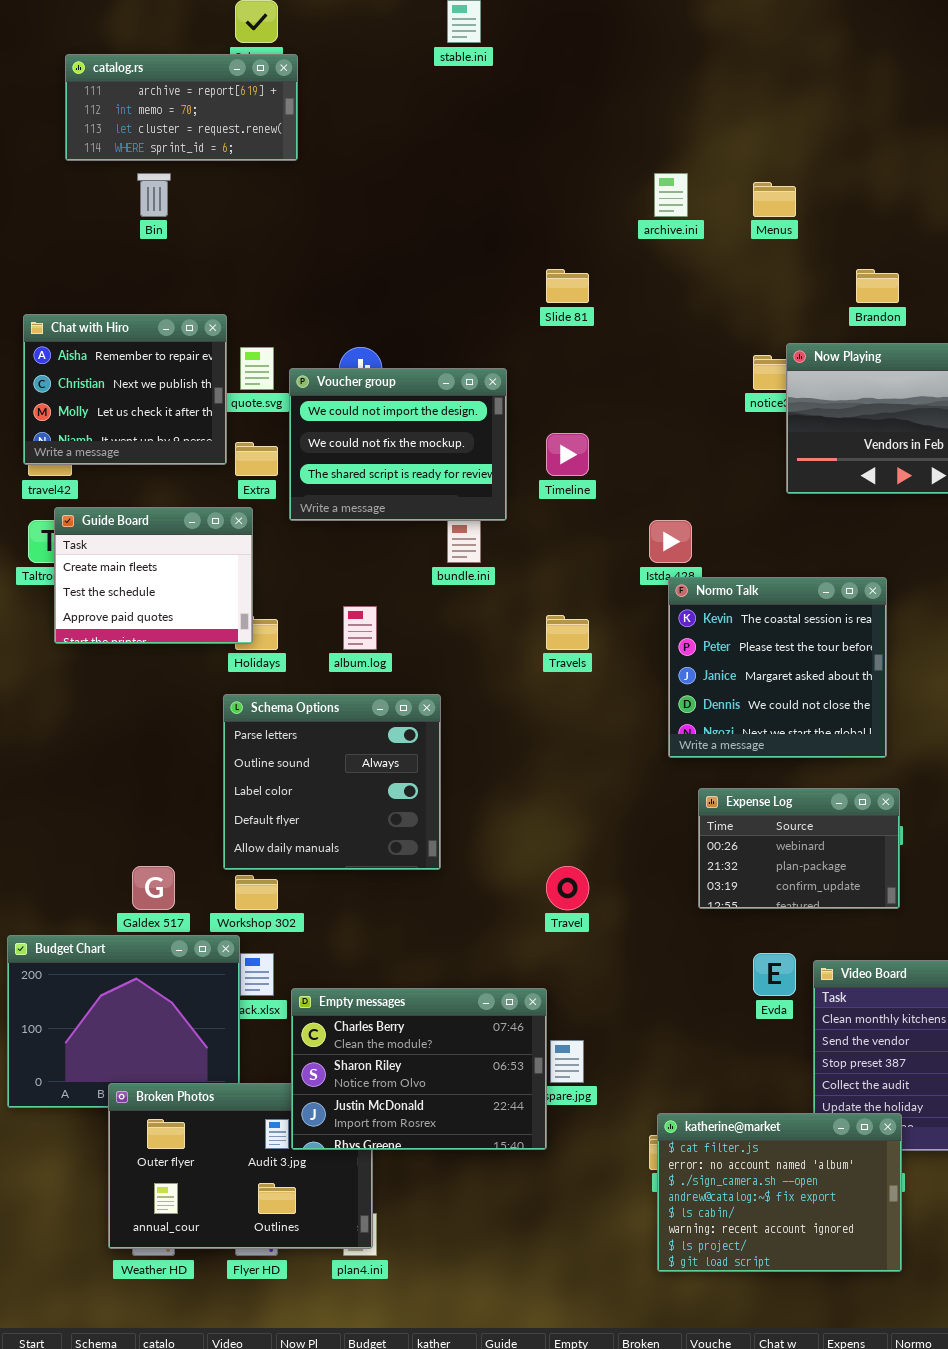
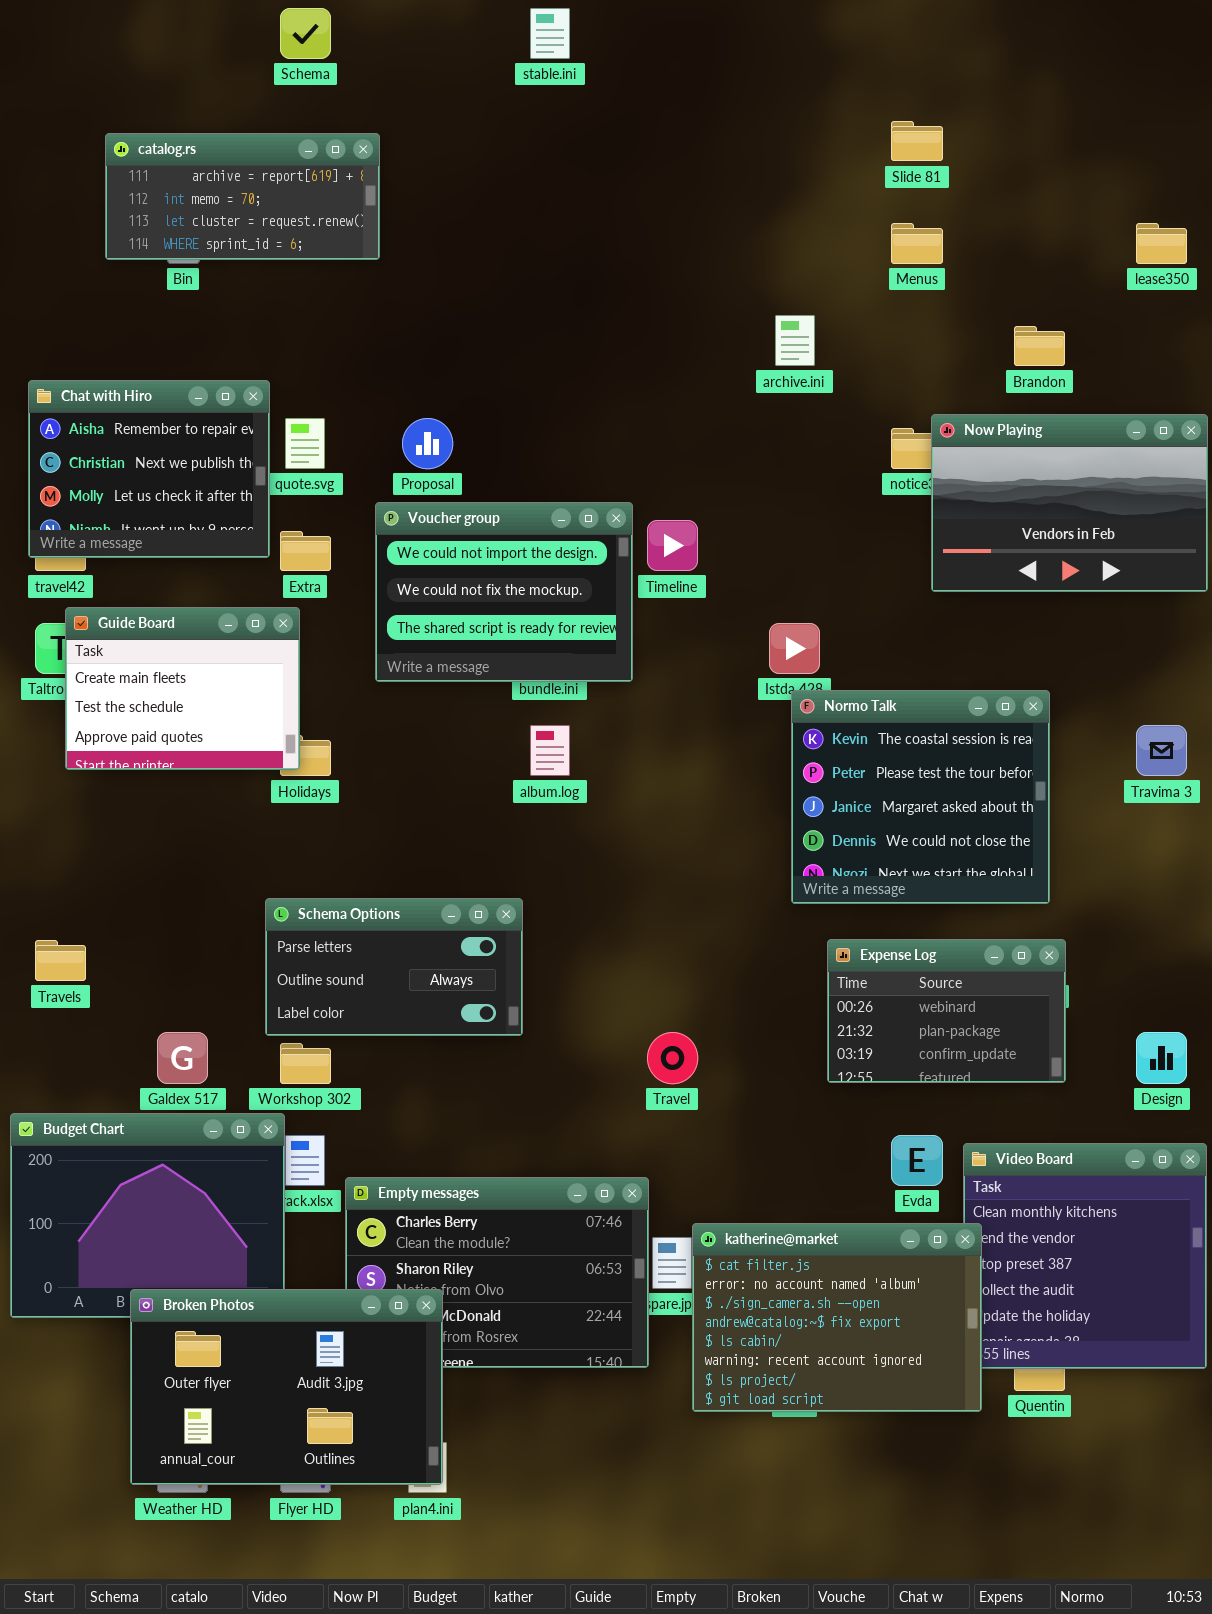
catalog.rs: [65,54,298,161] -> [105,133,380,260], moved
archive.ini: [654,173,688,217] -> [775,315,815,366], moved
Slide 81: [546,269,589,303] -> [891,121,943,161], moved
Voucher group: [289,368,507,521] -> [375,502,633,682], moved
album.log: [343,606,377,650] -> [530,725,570,776], moved
Travels: [546,615,589,650] -> [35,940,86,981], moved
Schema Options: [223,694,441,870] -> [265,898,523,1036], resized
Broken Photos: [108,1083,373,1249] -> [130,1289,443,1485], raised
katherine@market: [657,1113,902,1272] -> [692,1223,982,1412], moved

